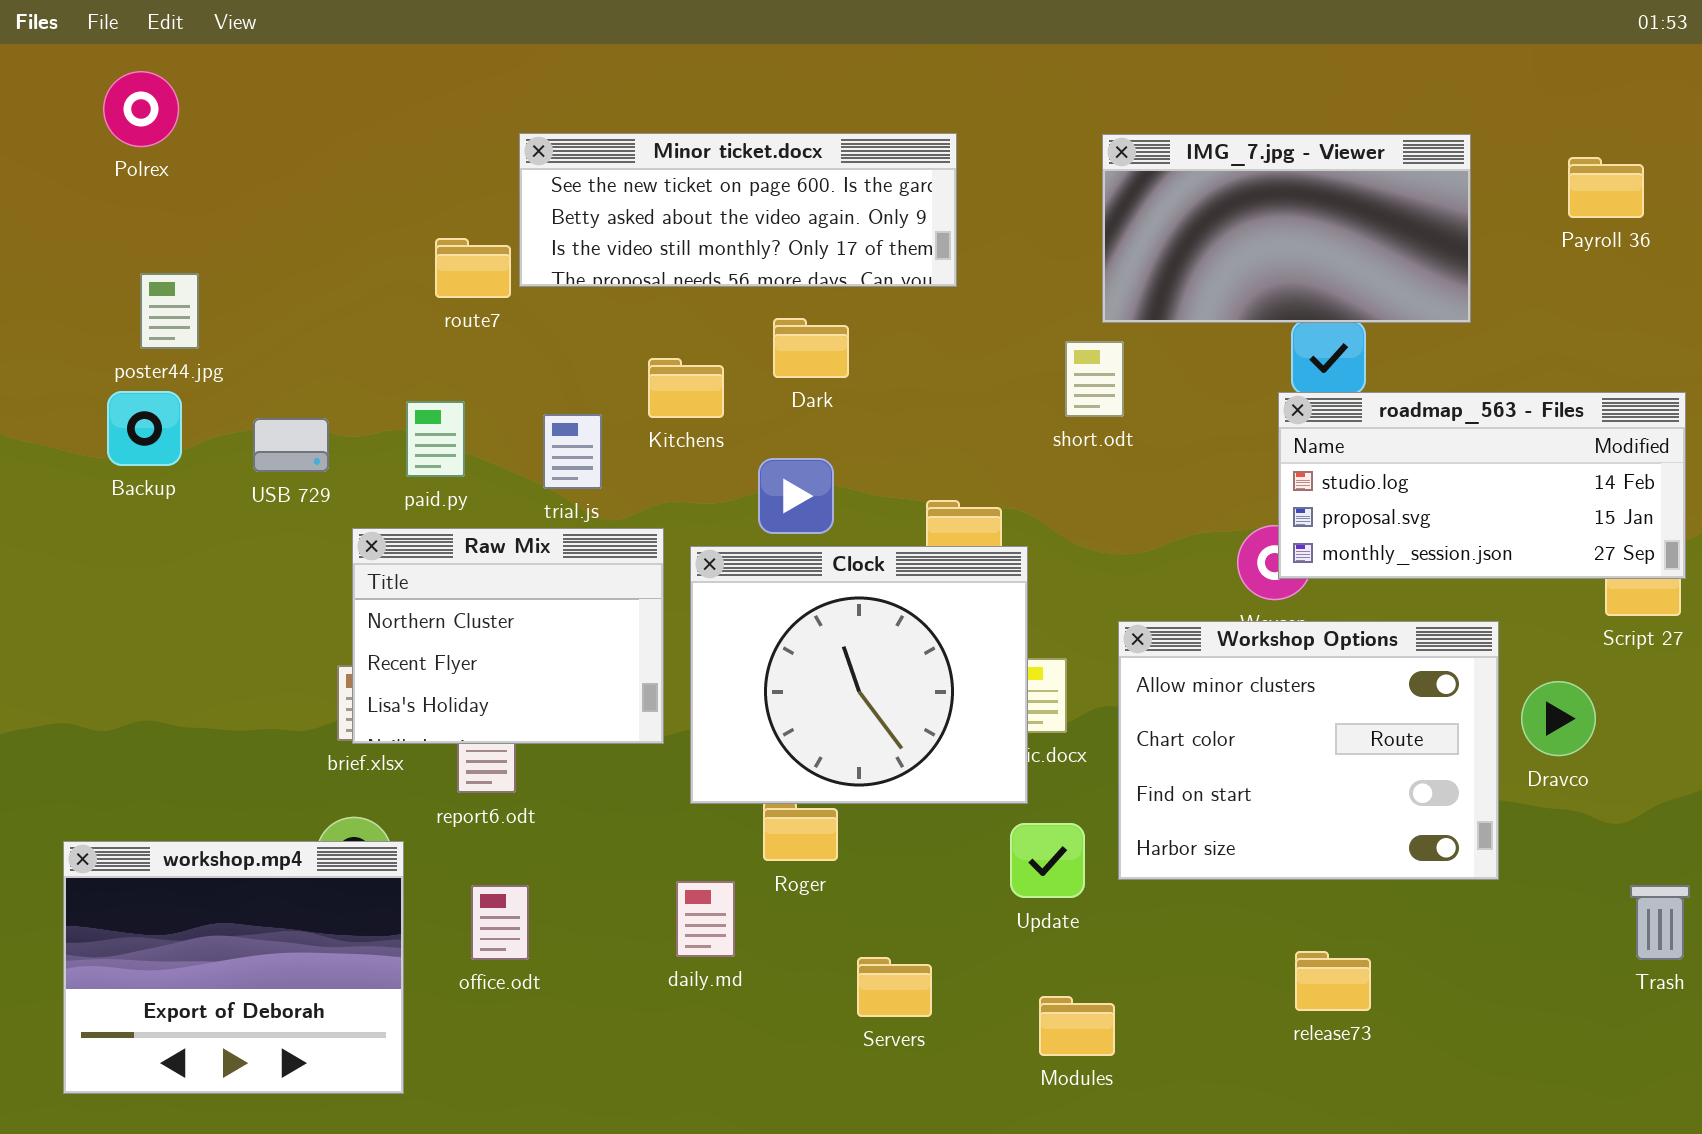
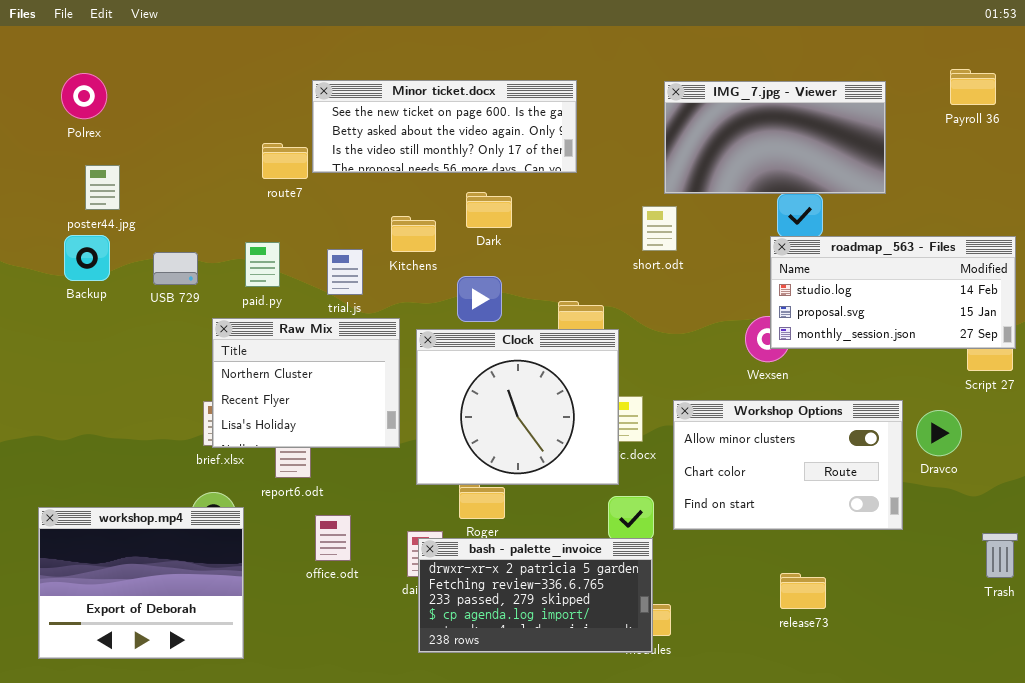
Polrex: [103,71,179,147] -> [61,73,107,119], moved
Payroll 36: [1568,157,1644,218] -> [950,69,996,105], moved
Workshop Options: [1118,621,1499,880] -> [673,400,903,530], resized
office.odt: [471,885,529,960] -> [315,515,351,561], moved
bash - palette_invoice: none -> [418,538,653,653], opened

